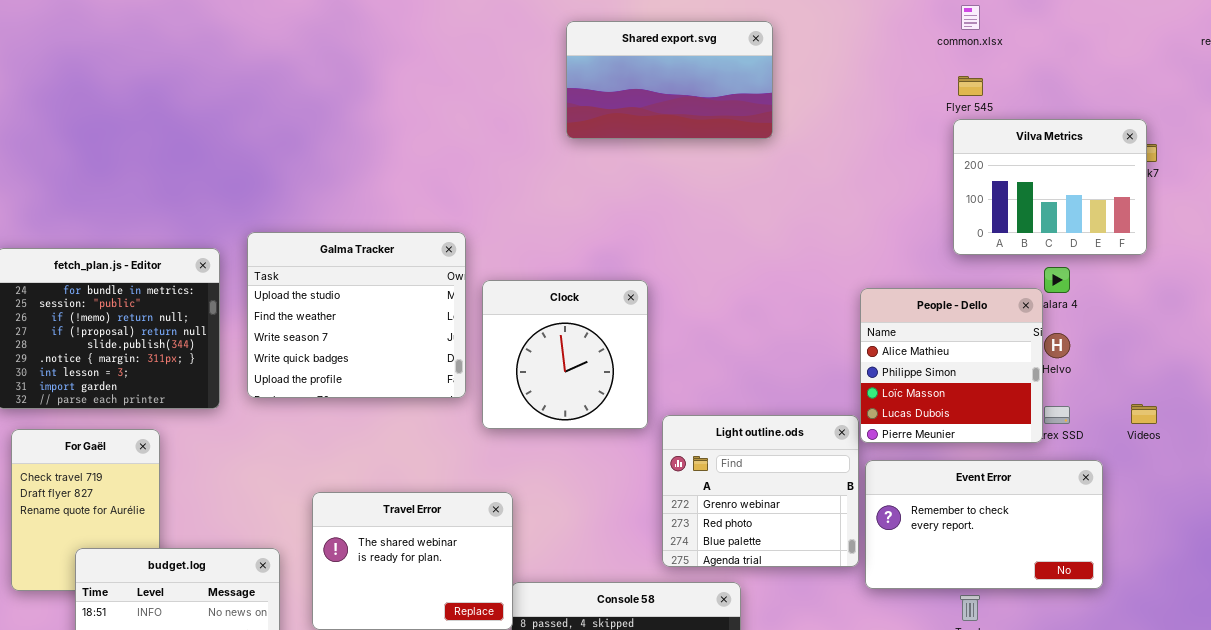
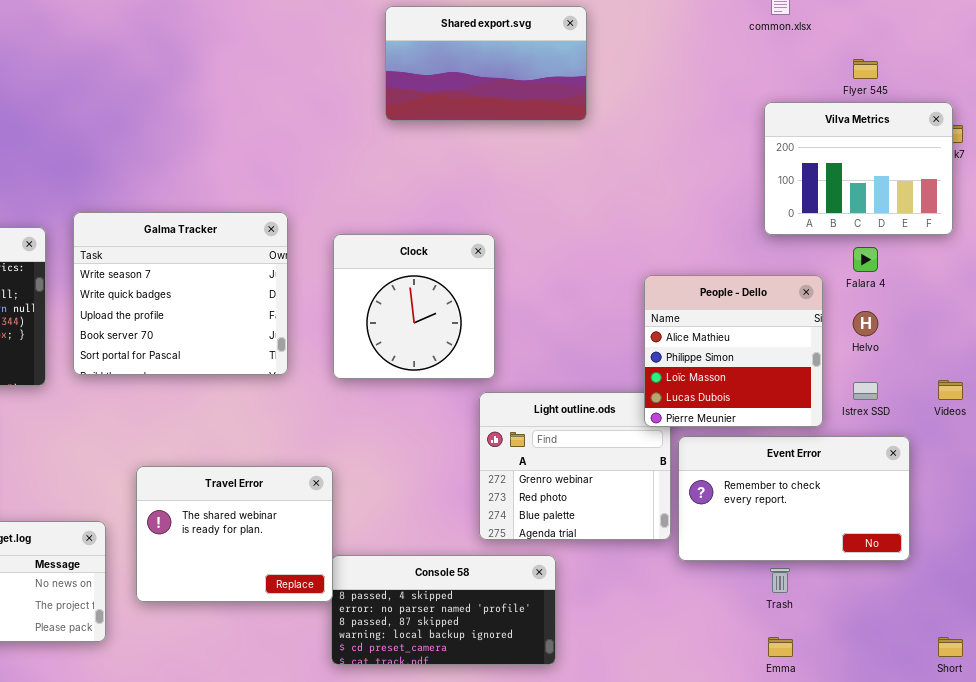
Flyer 545: [958,76,983,96] -> [853,59,878,79], moved
Galma Tracker: [247,232,466,398] -> [73,212,288,375], scrolled down 2 rows
Clock: [482,280,648,429] -> [333,234,495,379], moved
People - Dello: [860,288,1043,443] -> [644,275,823,427], moved

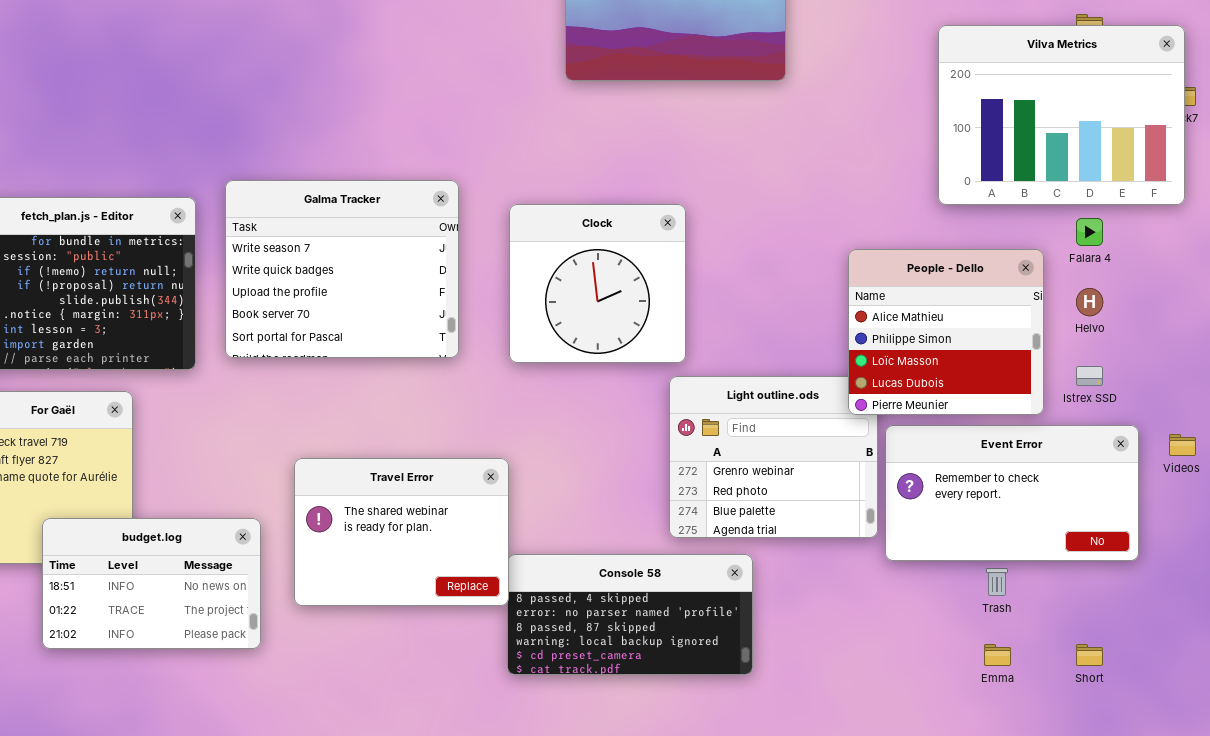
Vilva Metrics: [764,102,953,235] -> [938,25,1185,205], resized
Videos: [938,380,963,400] -> [1169,434,1196,456], moved
Short: [938,637,963,657] -> [1076,644,1103,666], moved

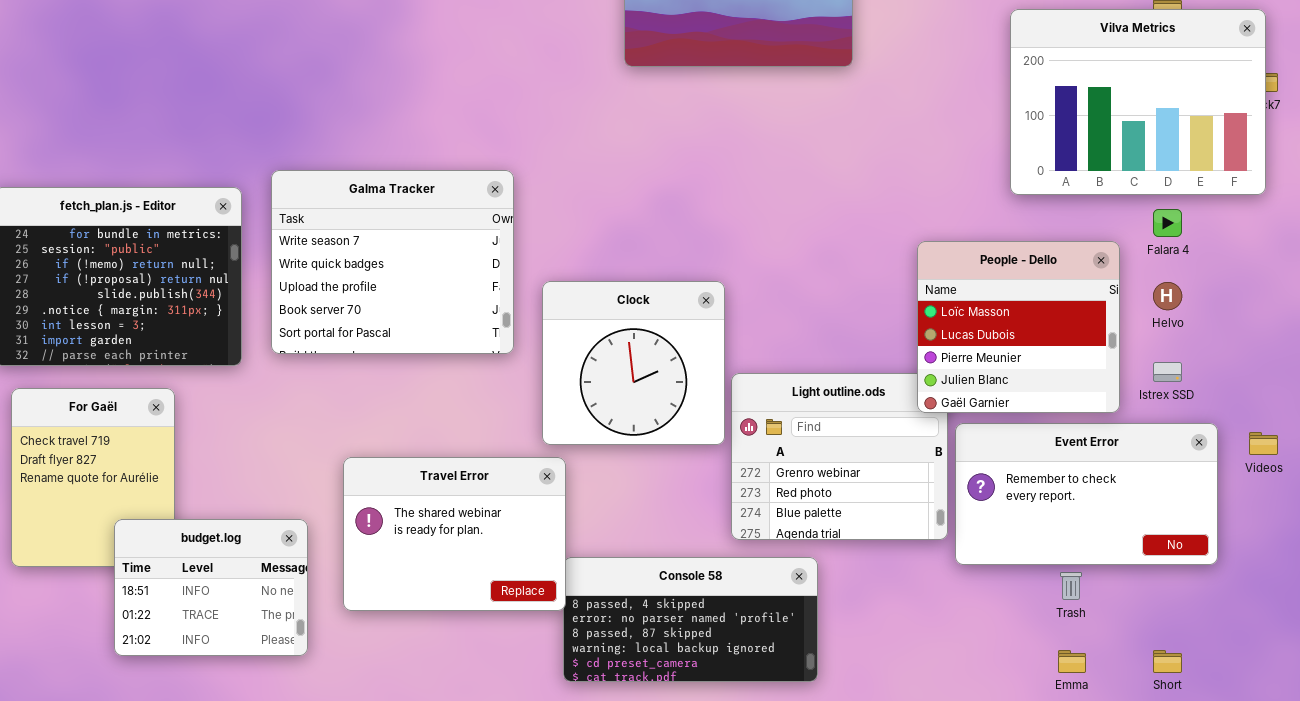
Clock: [509,204,686,363] -> [542,281,725,445], moved
People - Dello: [848,249,1044,415] -> [917,241,1120,413], scrolled down 2 rows
budget.log: [42,518,261,649] -> [114,519,308,656], resized

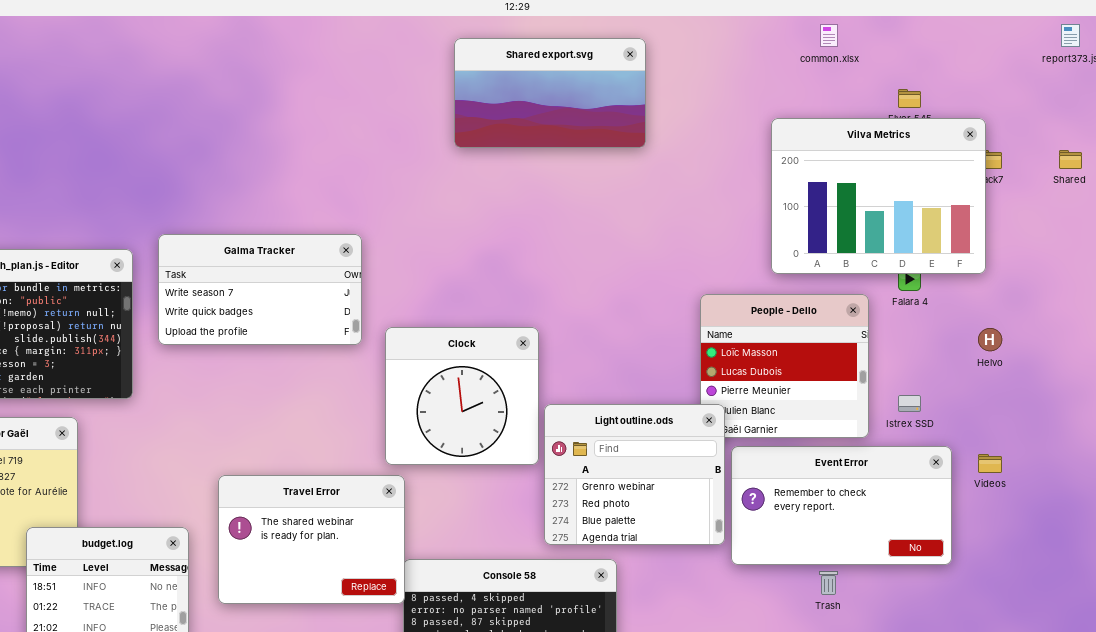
Vilva Metrics: [1010,9,1266,195] -> [771,118,986,274], moved
Galma Tracker: [271,170,514,354] -> [158,234,362,345], resized
Helvo: [1153,282,1182,310] -> [978,328,1002,351], moved
Light outline.ods: [731,373,948,540] -> [544,404,725,545], raised

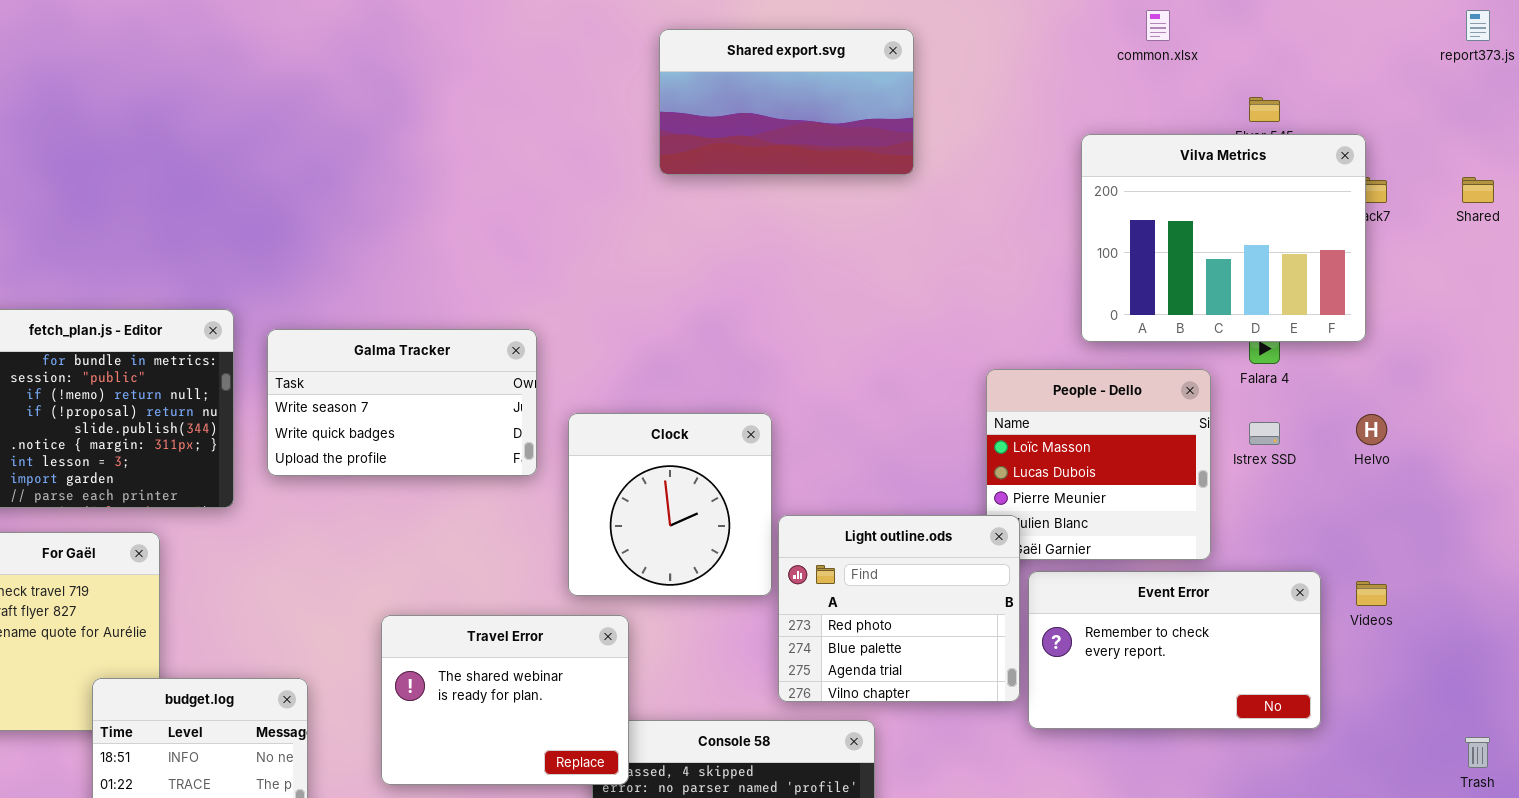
Galma Tracker: [158,234,362,345] -> [267,329,537,476], moved
Istrex SSD: [898,395,921,412] -> [1249,422,1280,445], moved
Light outline.ods: [544,404,725,545] -> [778,515,1020,702], scrolled down 1 row
Travel Error: [218,475,405,604] -> [381,615,629,785], moved
Trash: [819,571,838,595] -> [1465,737,1490,768], moved

